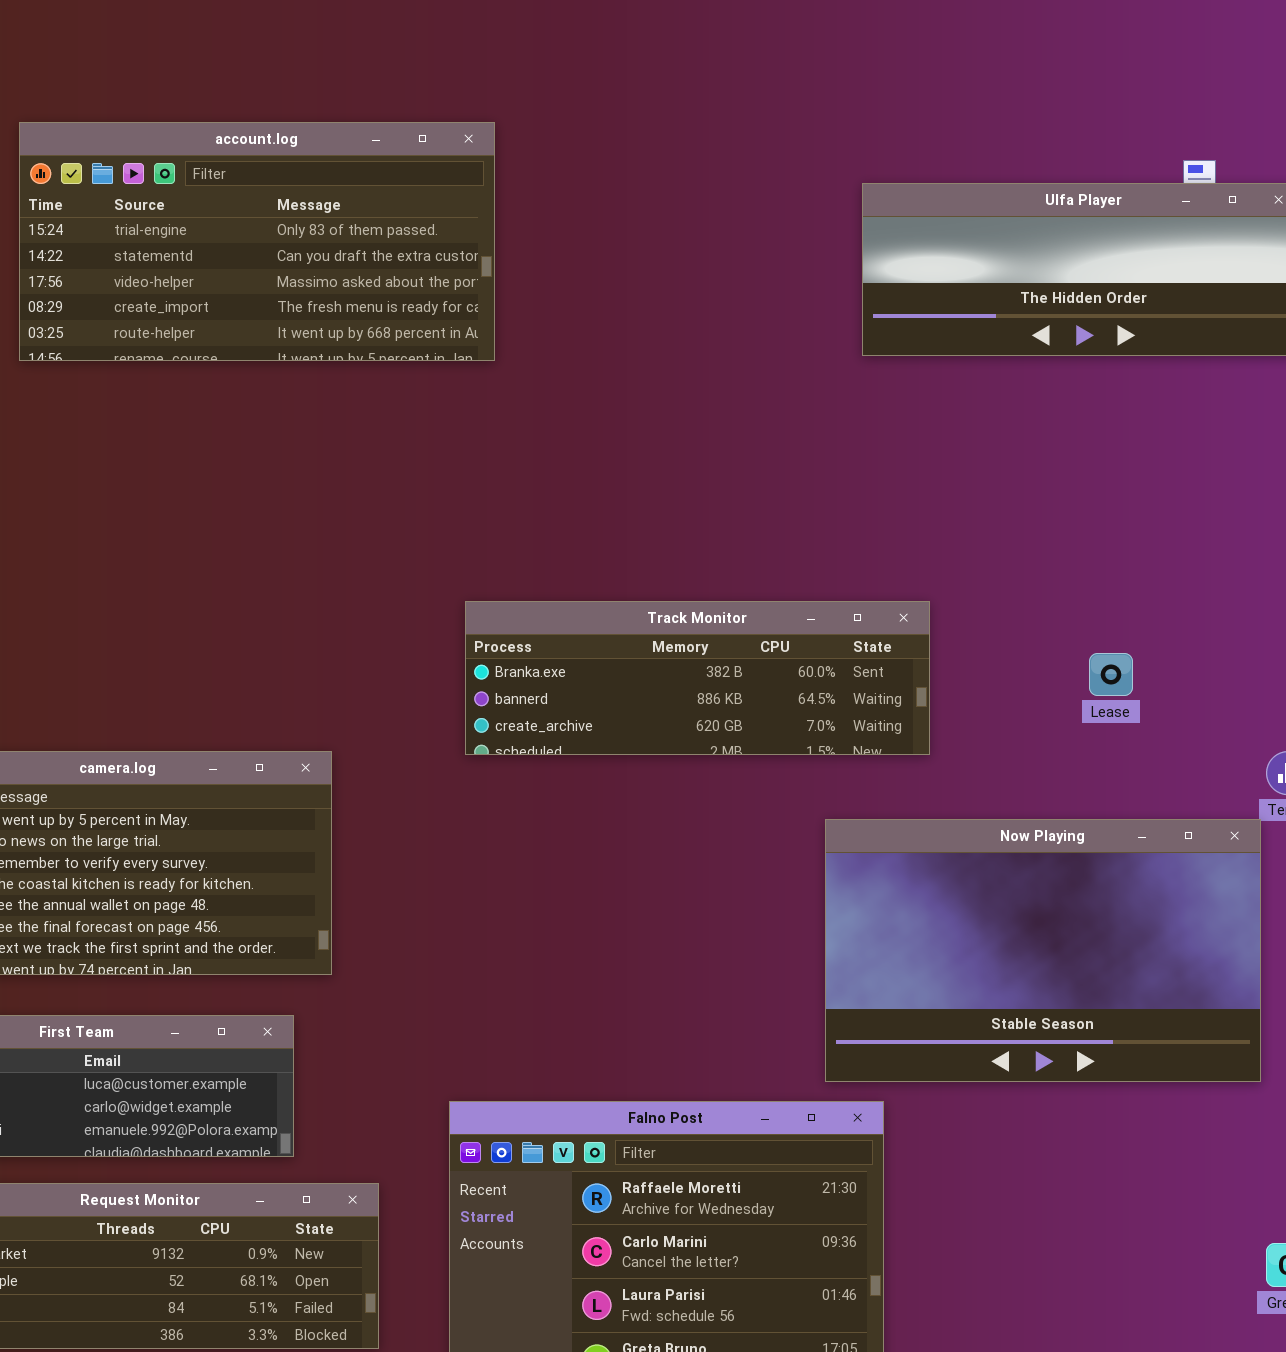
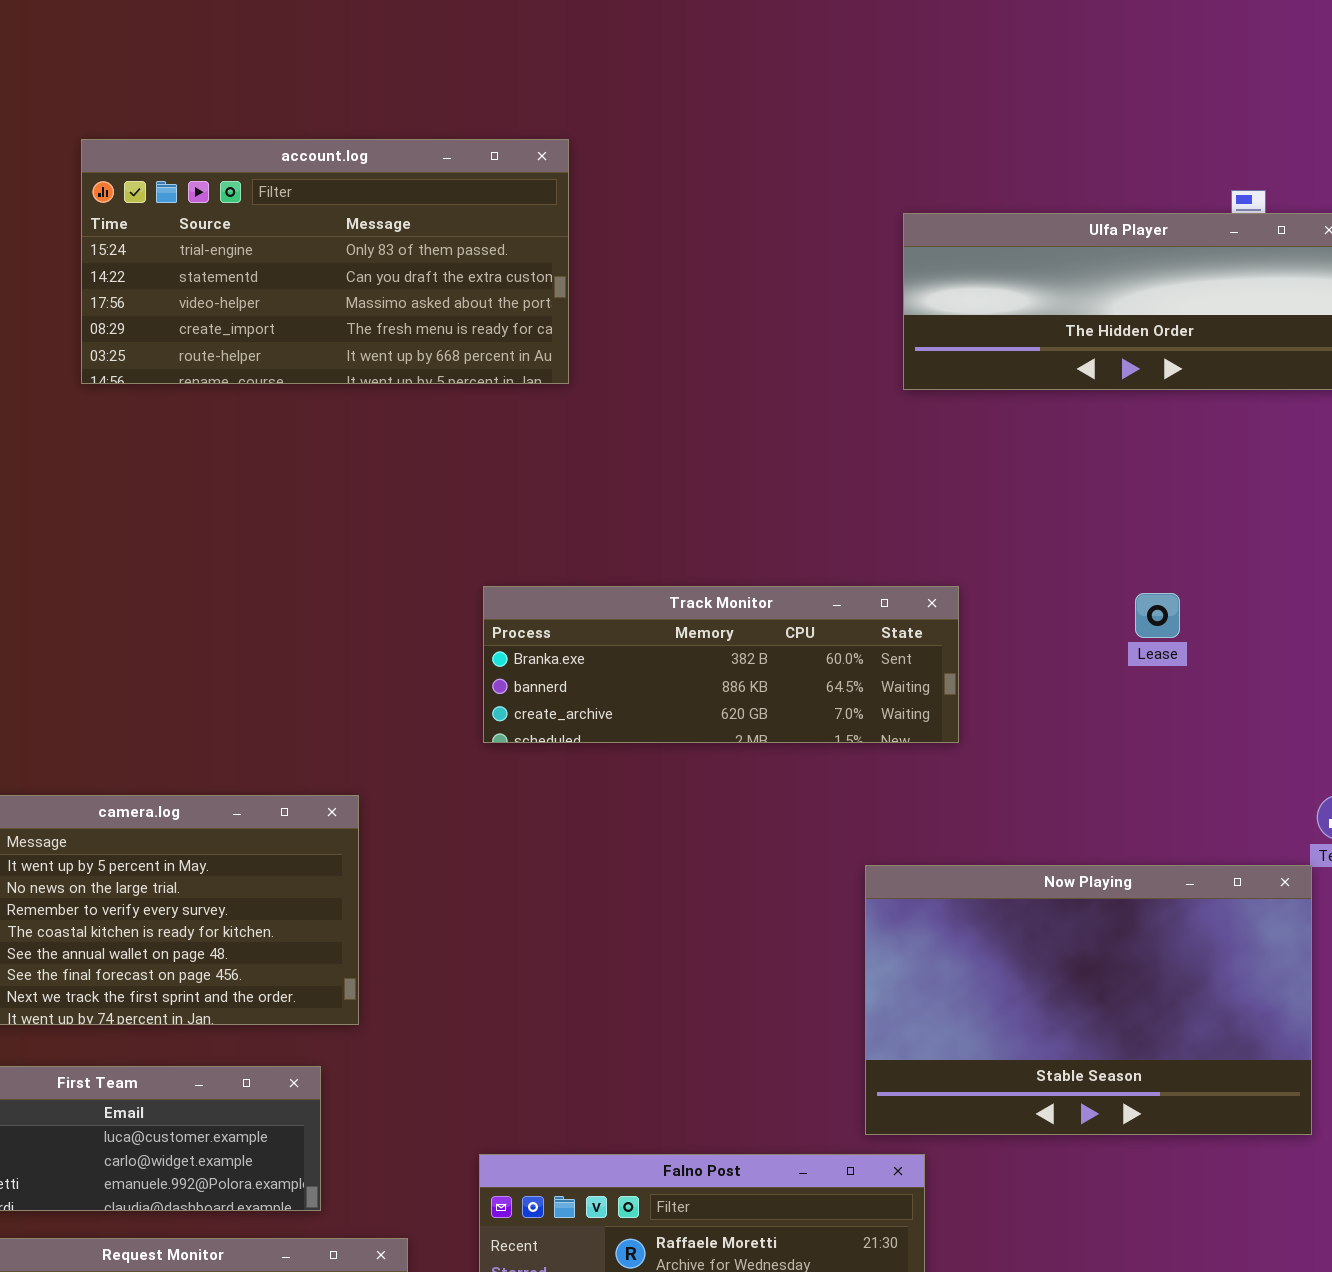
account.log: [19,122,495,361] -> [81,139,569,384], moved
Track Monitor: [465,601,930,755] -> [483,586,959,743], moved
Lease: [1089,653,1133,696] -> [1135,593,1180,638], moved

